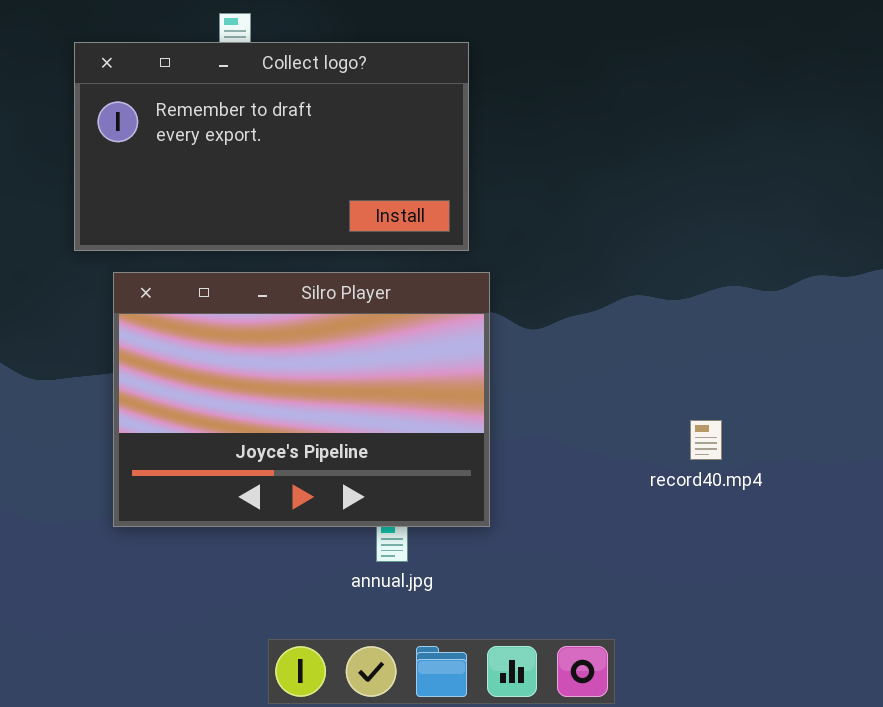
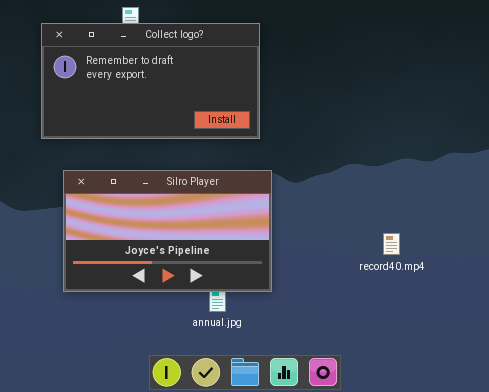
Silro Player: [113,272,490,527] -> [63,170,272,292], resized

